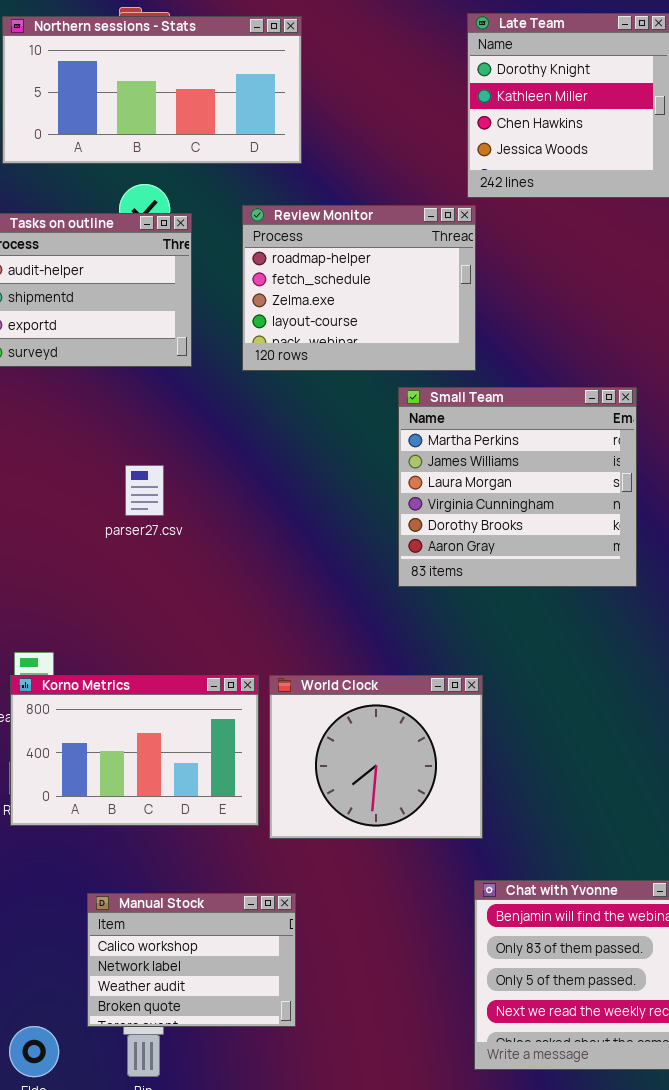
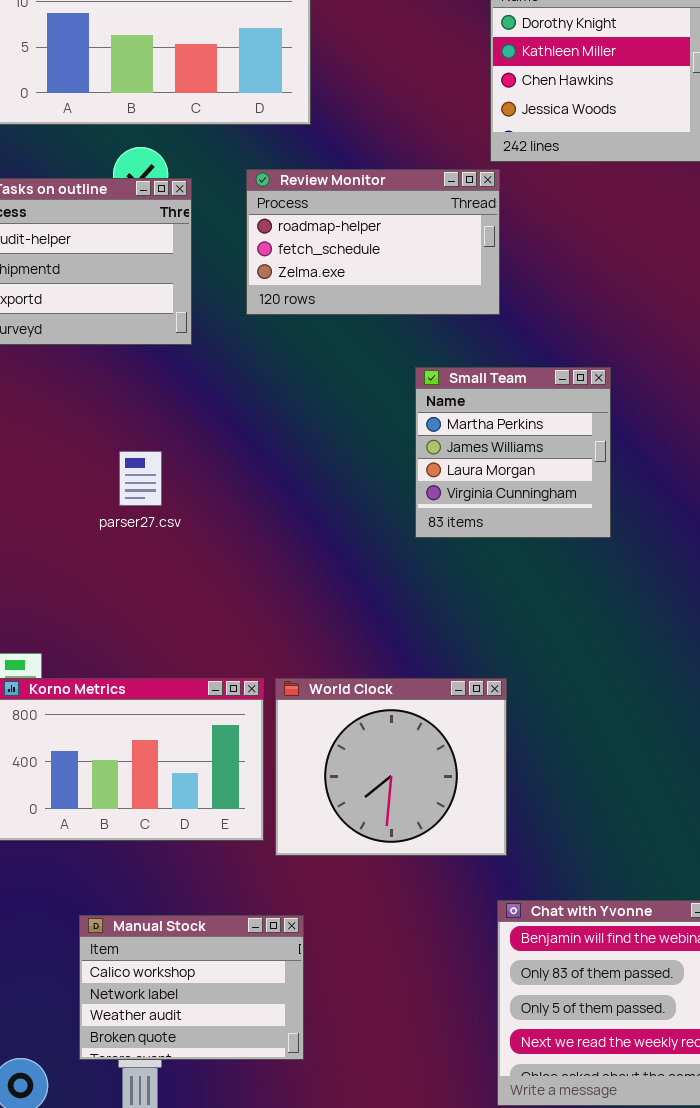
Review Monitor: [242,205,476,371] -> [246,169,500,315], resized
Small Team: [398,387,637,587] -> [415,367,611,538], resized

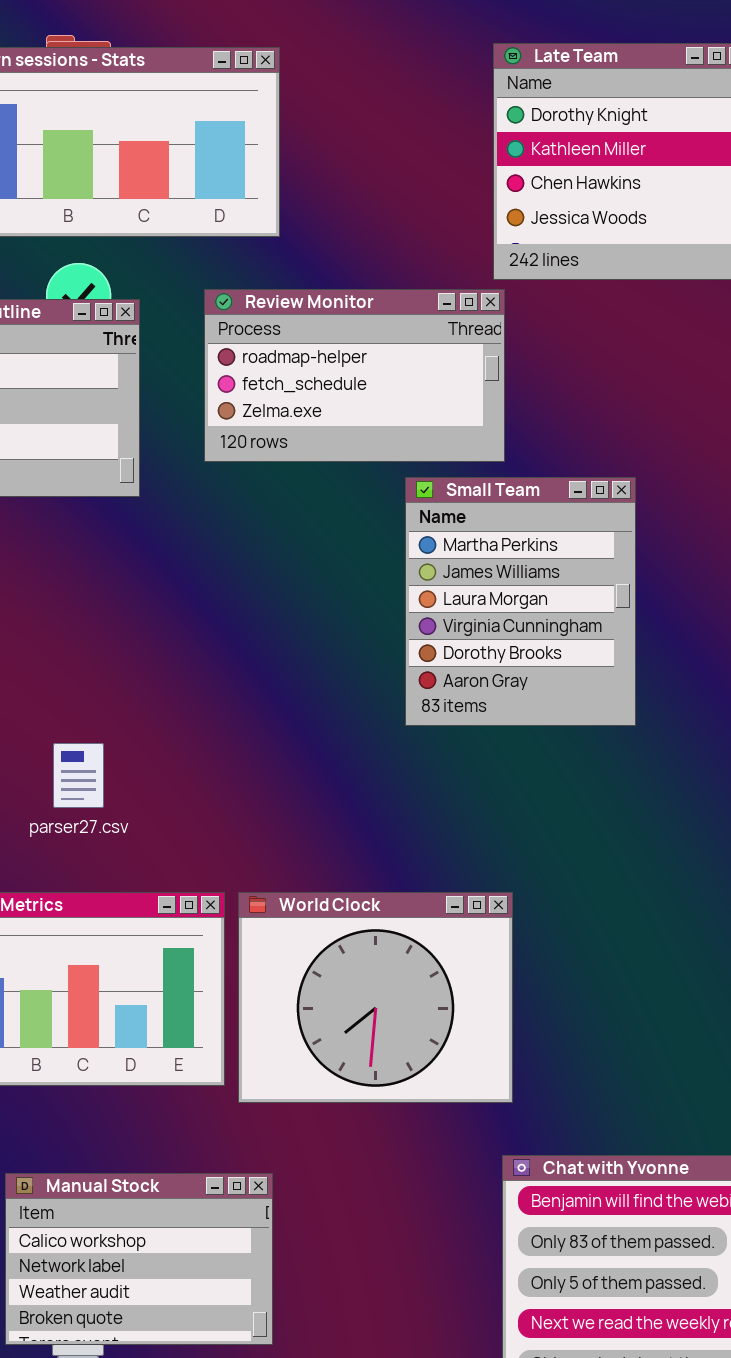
Small Team: [415,367,611,538] -> [405,477,636,726], resized
parser27.csv: [119,451,162,506] -> [53,743,104,808], moved

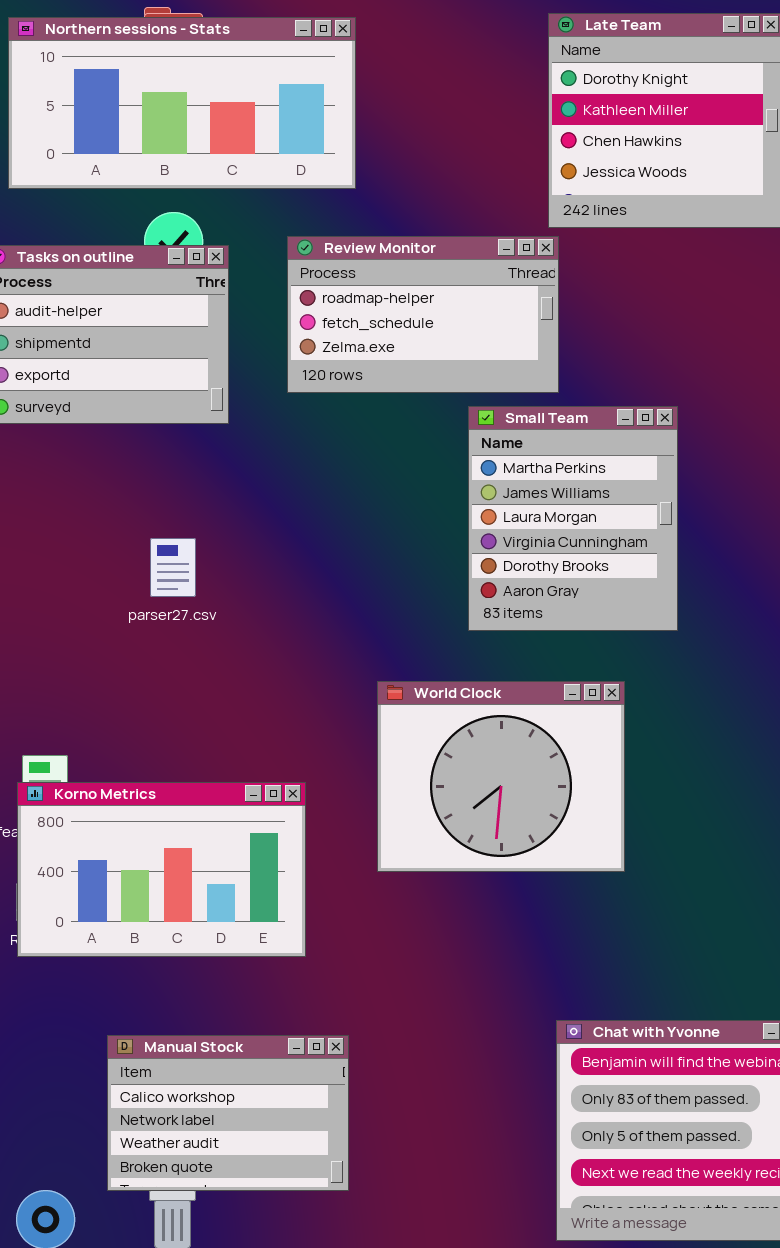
parser27.csv: [53,743,104,808] -> [150,538,196,597], moved
World Clock: [238,892,513,1103] -> [377,681,625,872], moved

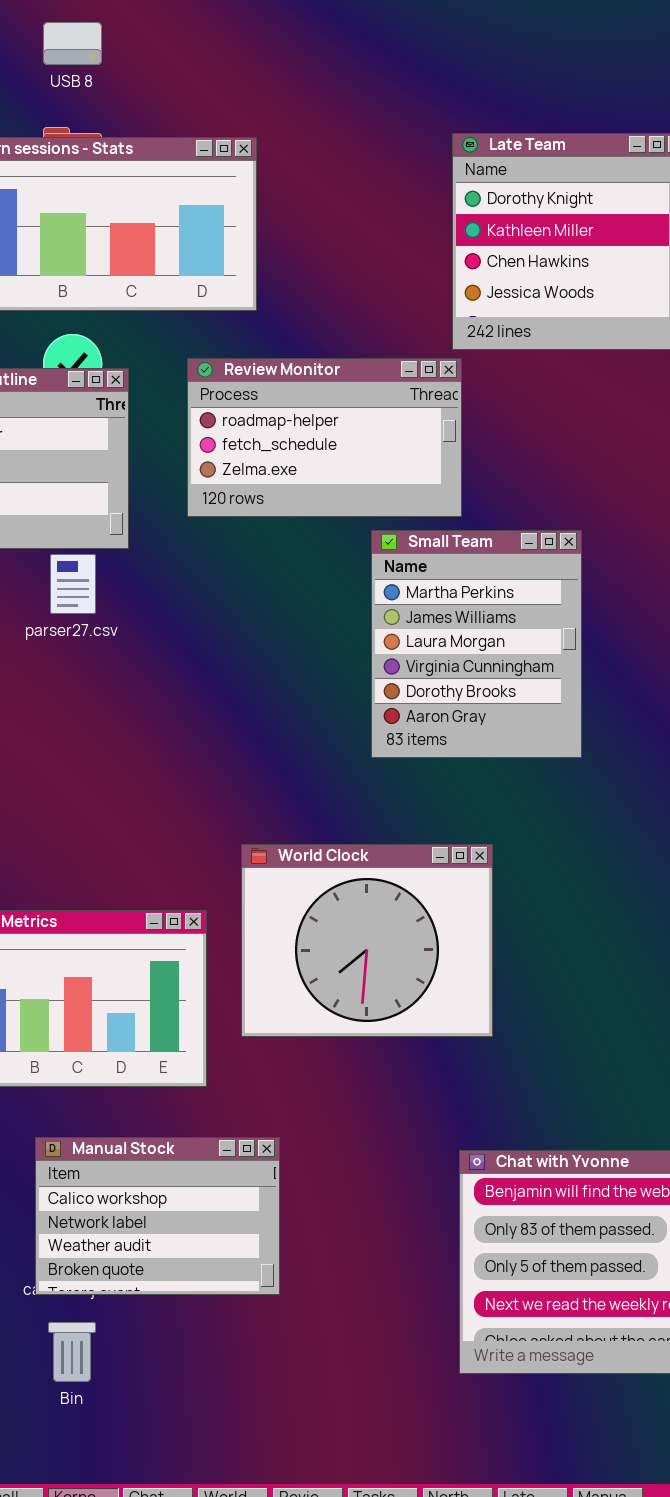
parser27.csv: [150,538,196,597] -> [50,554,96,614], moved
World Clock: [377,681,625,872] -> [241,844,493,1037], moved
Manual Stock: [107,1035,349,1191] -> [35,1137,280,1295], moved

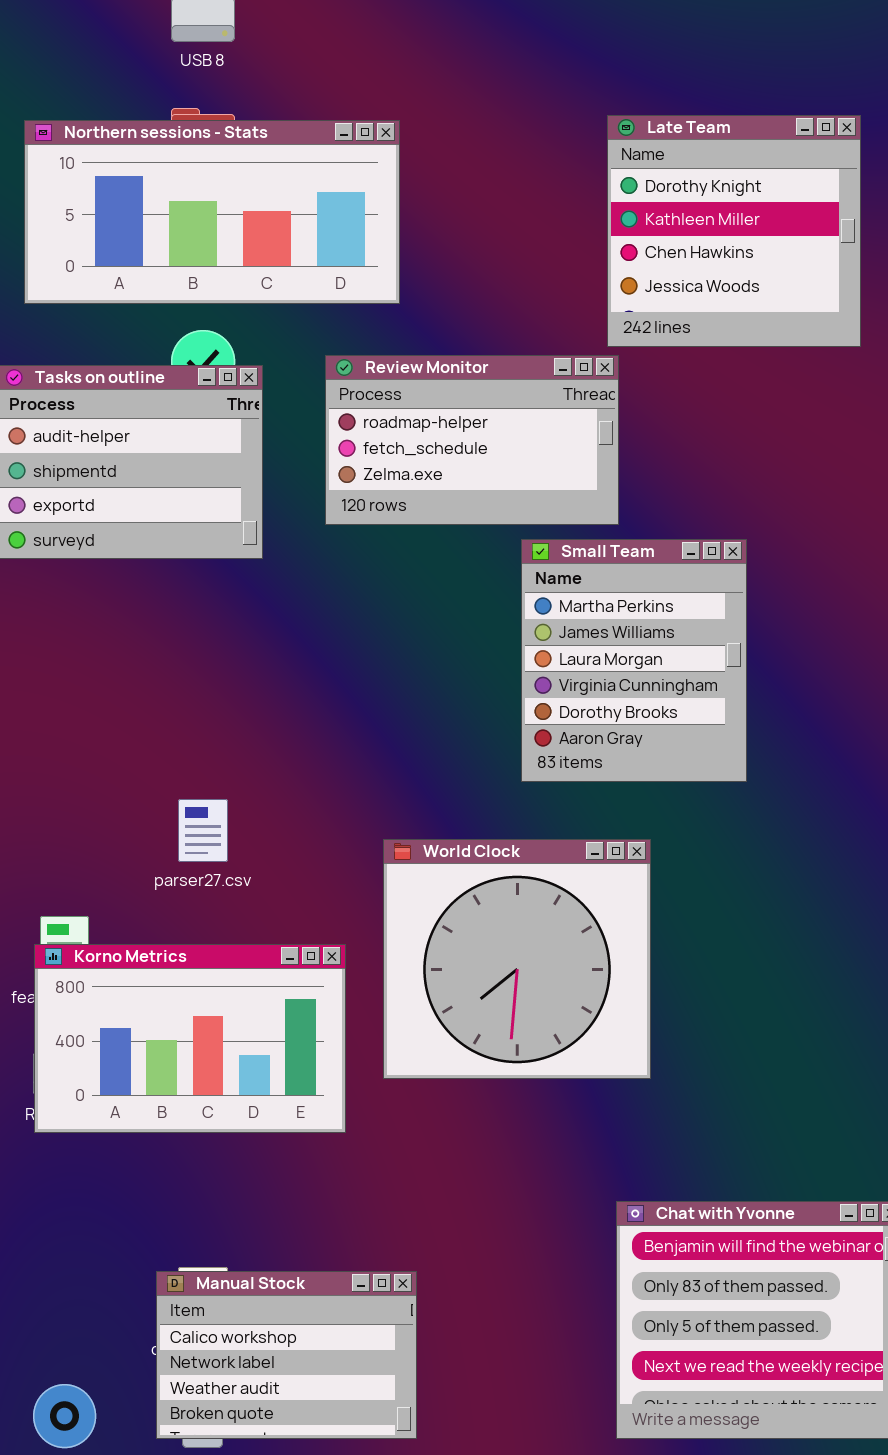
parser27.csv: [50,554,96,614] -> [178,799,228,862], moved
World Clock: [241,844,493,1037] -> [383,839,651,1079], resized
Manual Stock: [35,1137,280,1295] -> [156,1271,417,1439], moved

